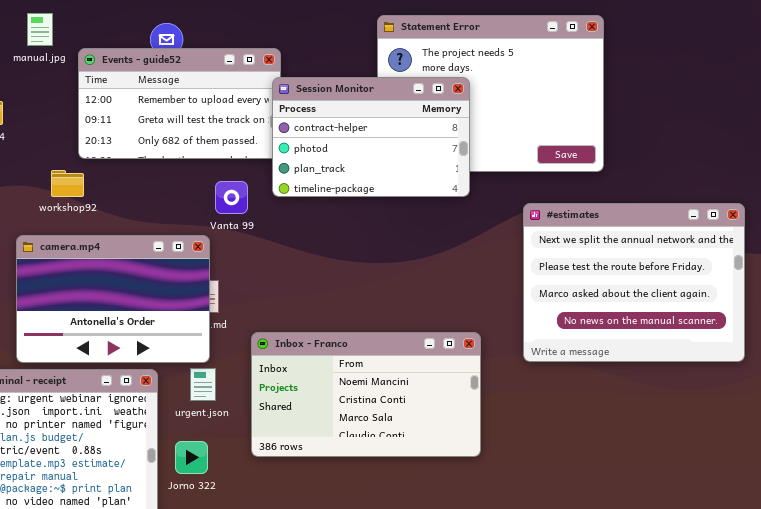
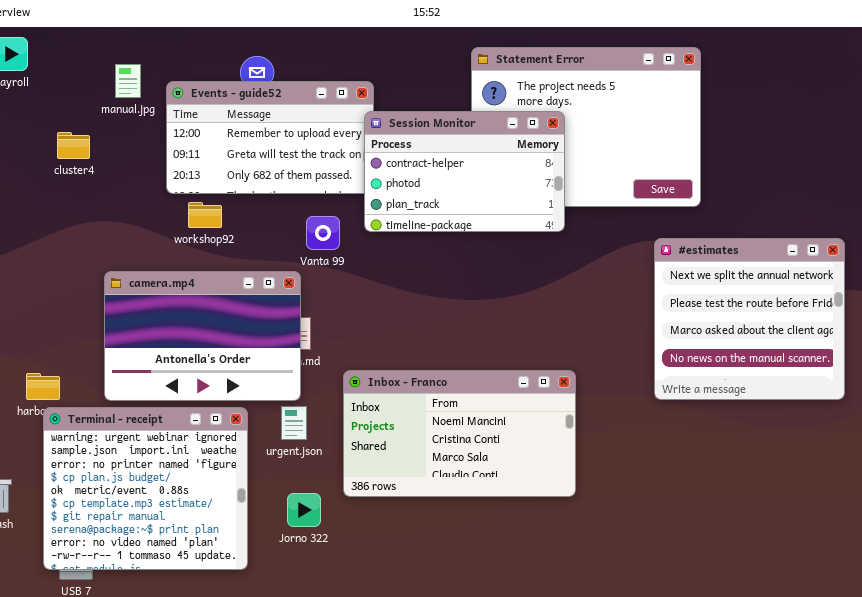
manual.jpg: [27,13,53,46] -> [115,64,141,98], moved
workshop92: [51,170,84,197] -> [188,202,222,228], moved
#estimates: [523,203,745,362] -> [654,238,845,400], resized
Jorno 322: [175,441,208,474] -> [287,493,321,527], moved

